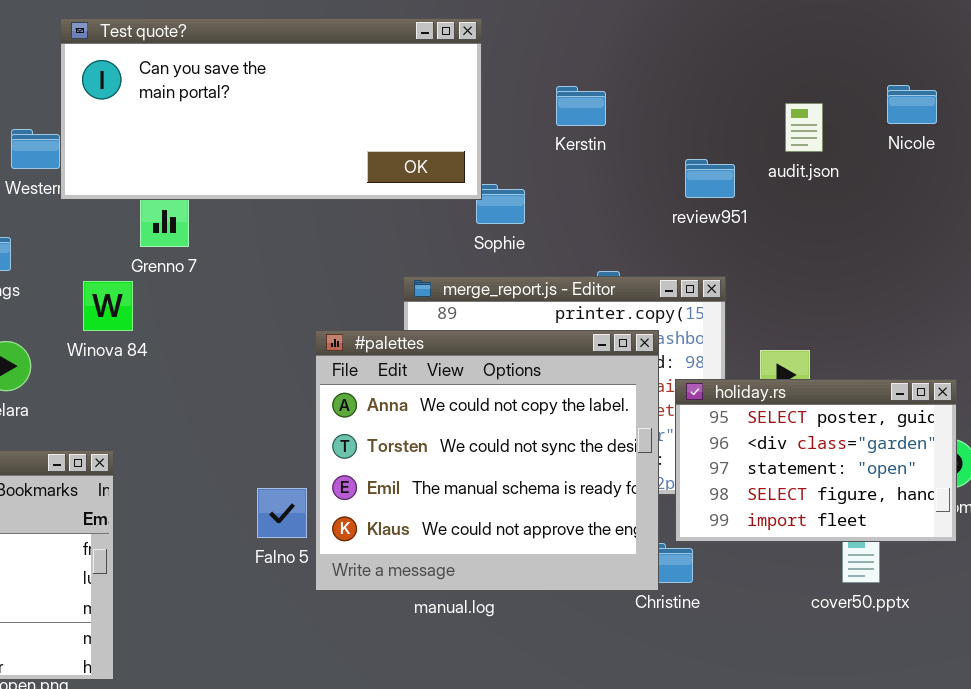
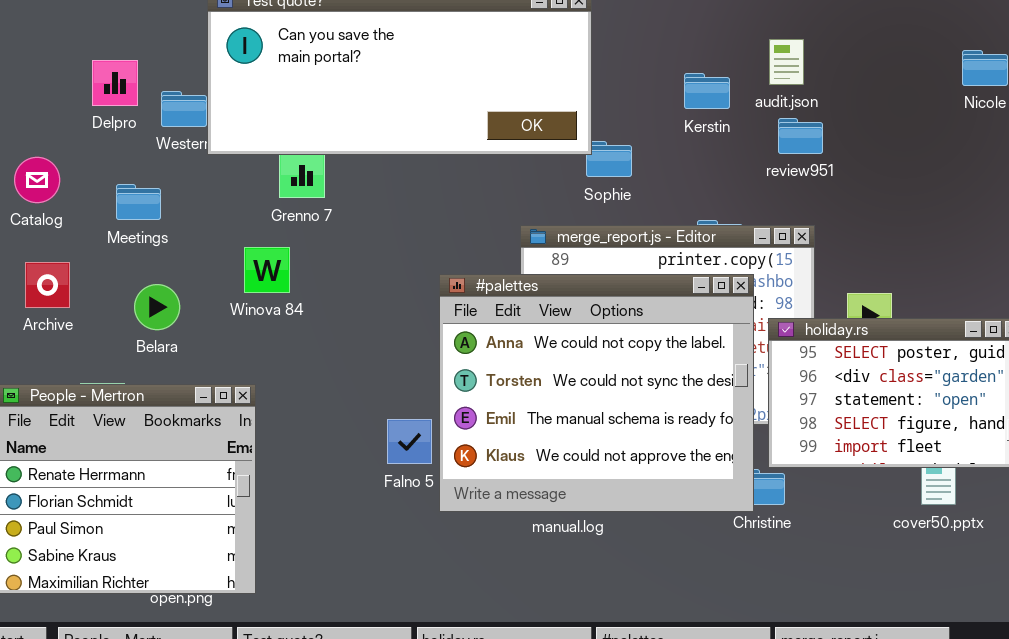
Kerstin: [556,86,606,126] -> [684,73,730,109], moved
audit.json: [785,103,823,152] -> [769,39,804,85], moved
Winova 84: [83,281,133,331] -> [244,247,290,293], moved

